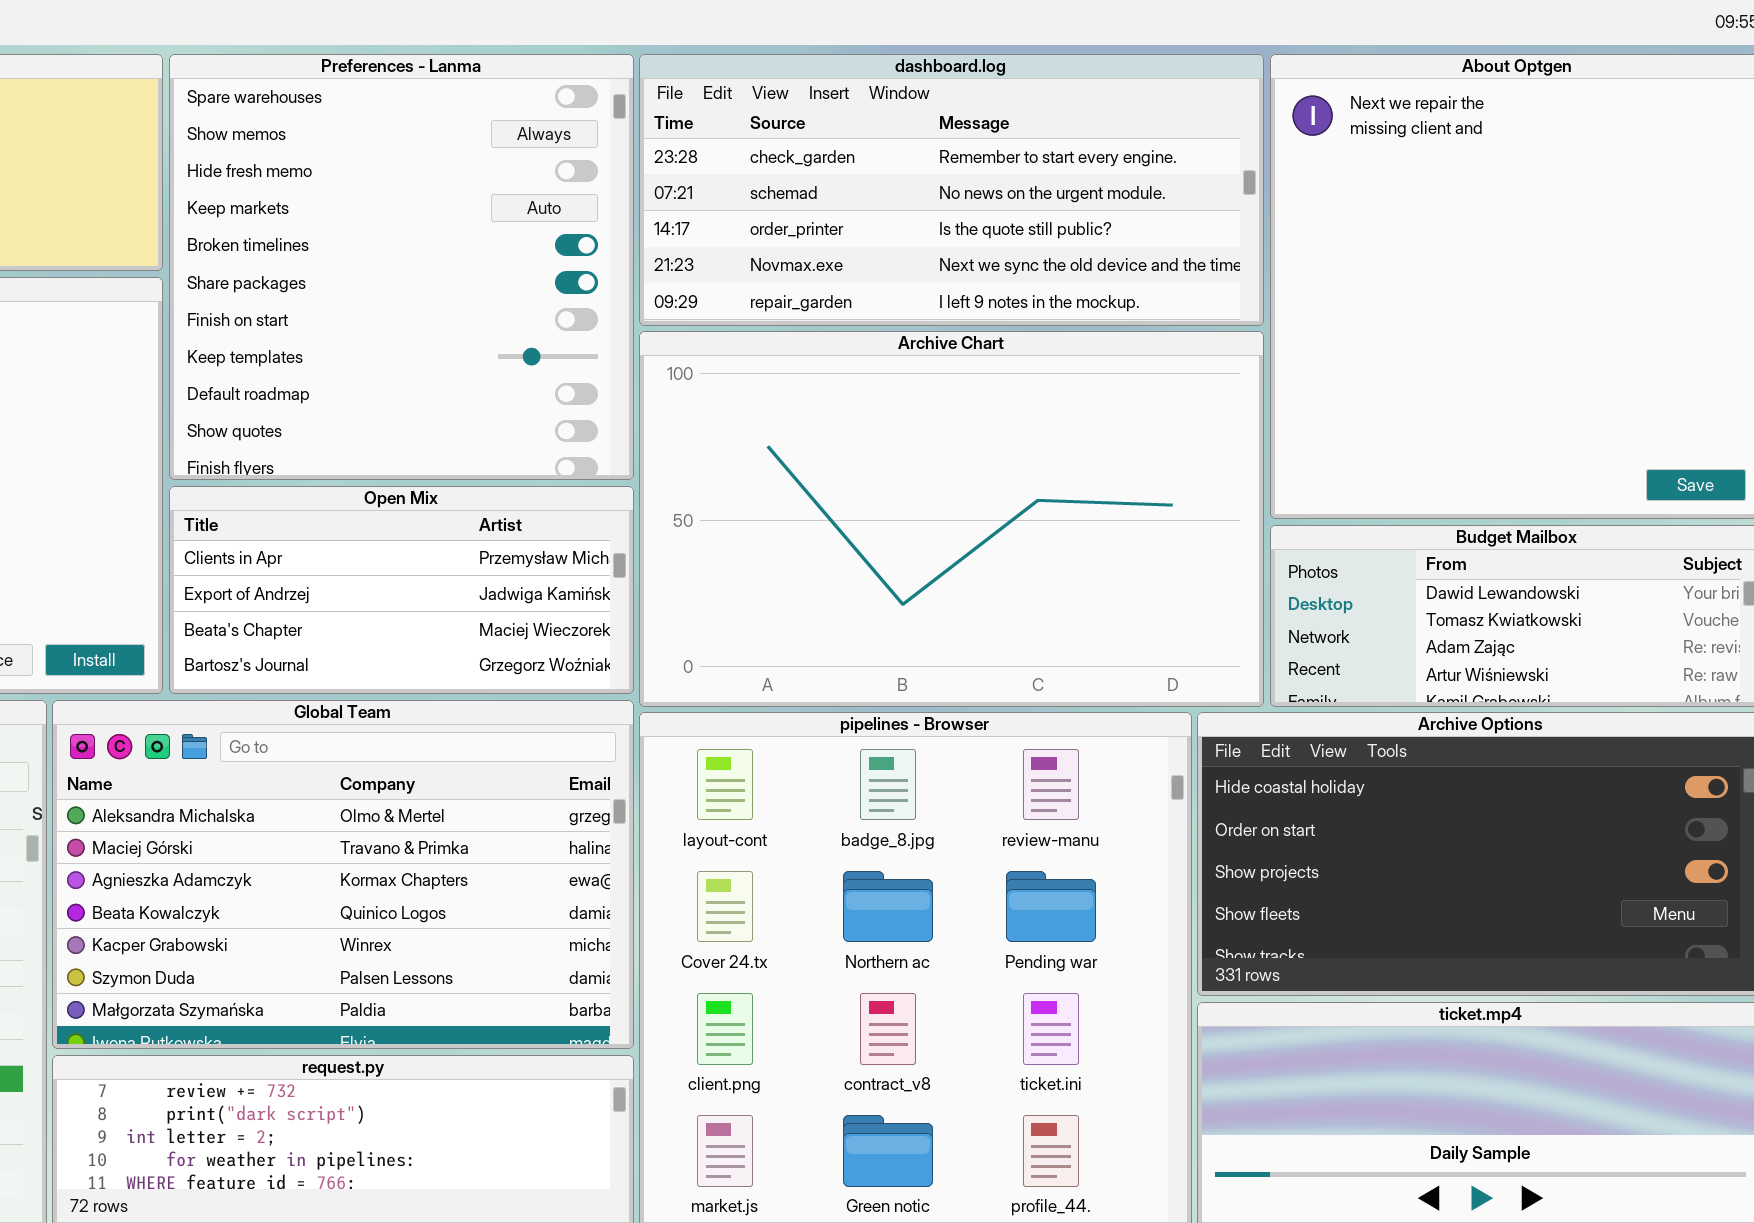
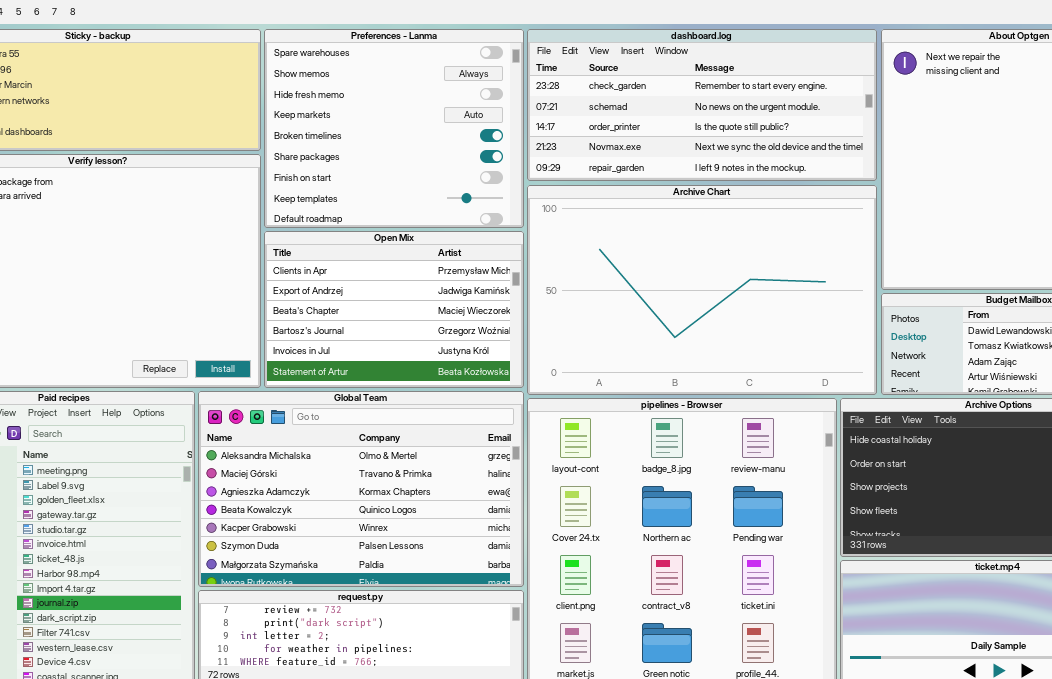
Preferences - Lanma: [169,54,634,480] -> [264,29,524,228], resized
Open Mix: [169,486,634,694] -> [264,231,524,388], resized

